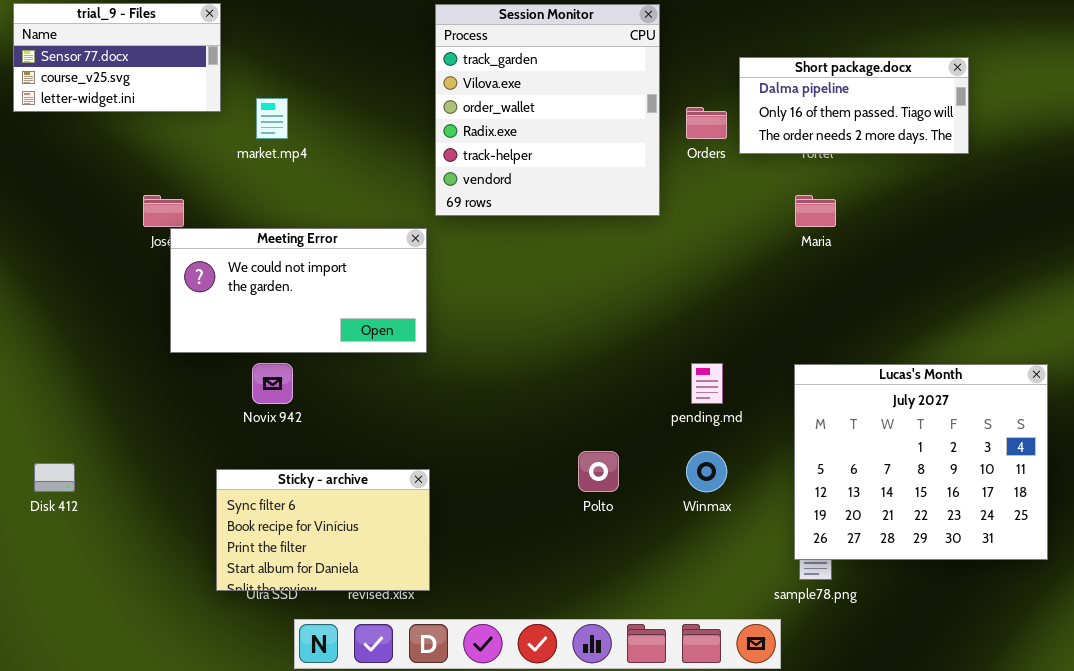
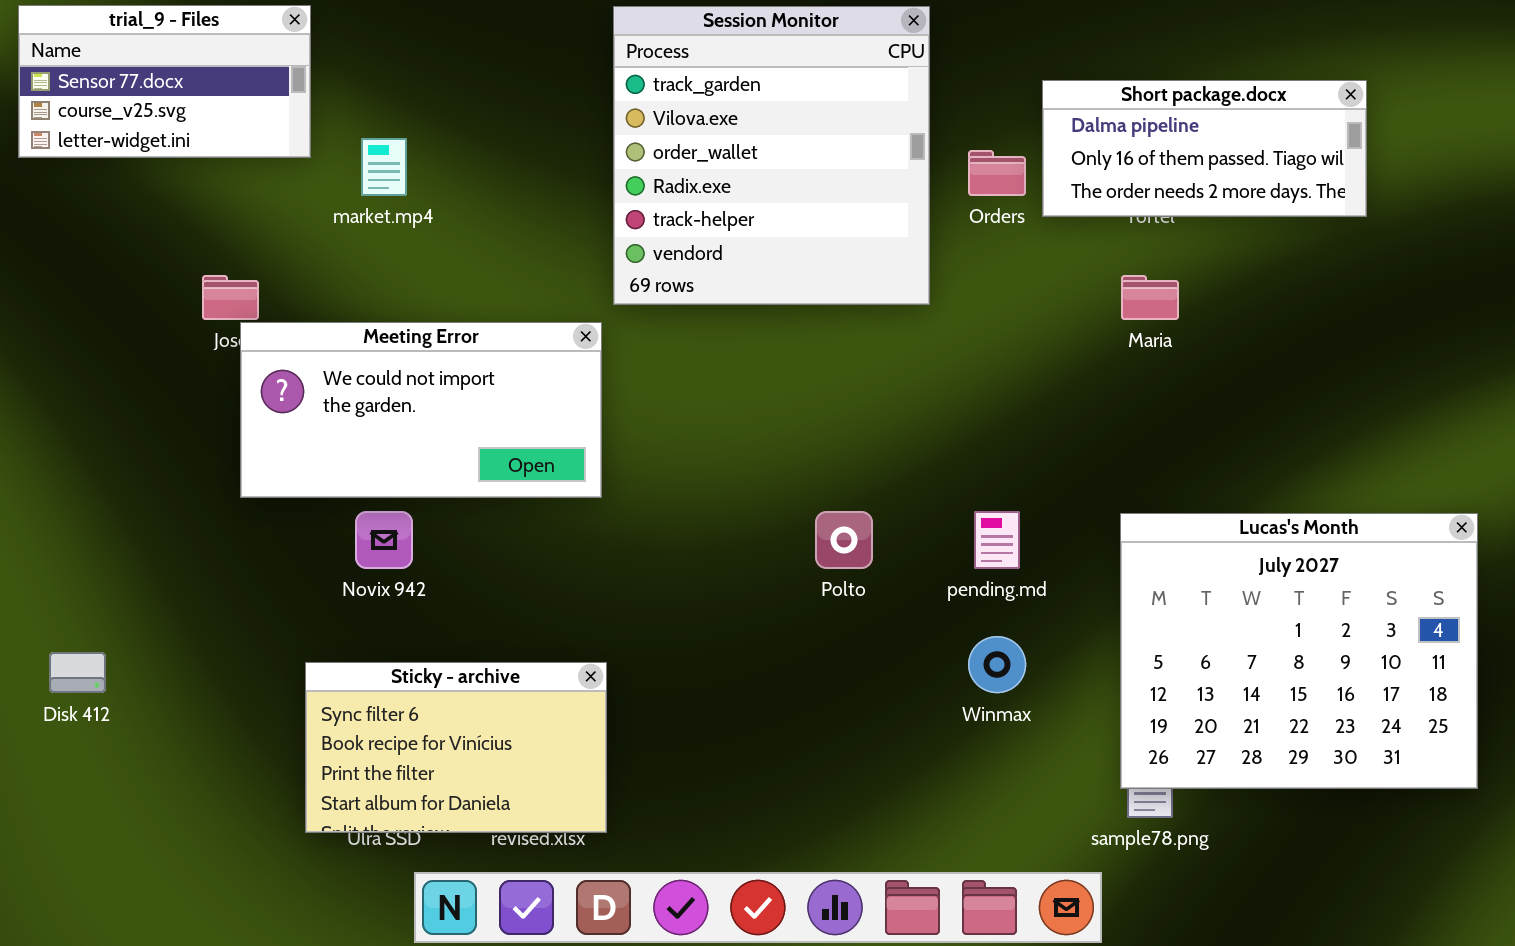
Polto: [578,451,619,492] -> [815,511,873,569], moved

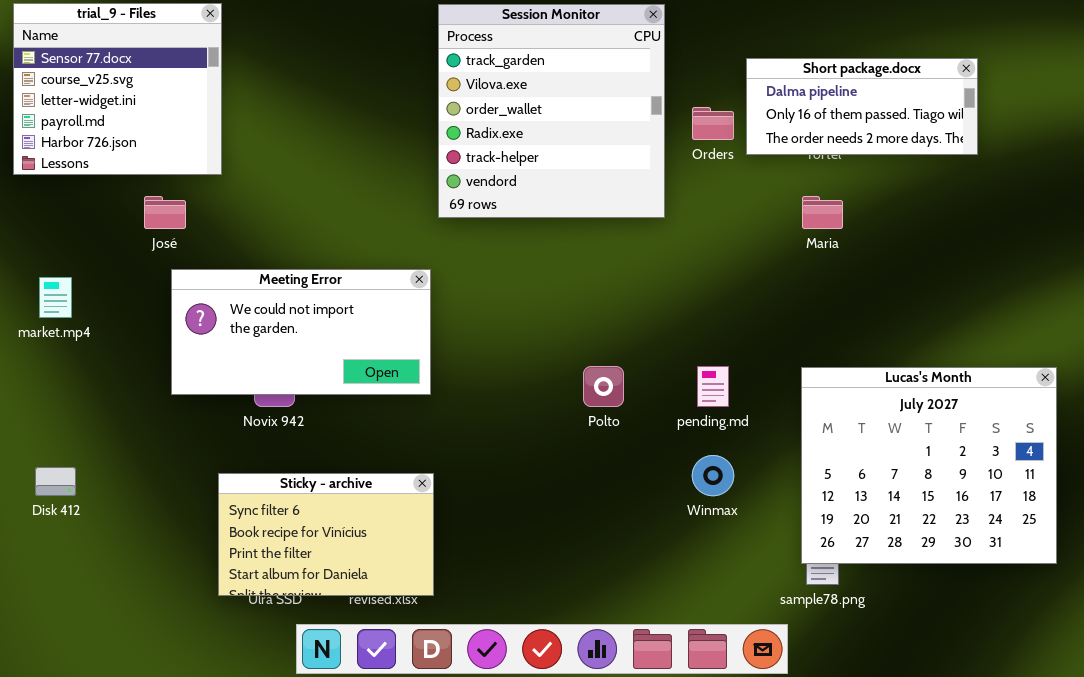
trial_9 - Files: [18,5,311,158] -> [13,3,222,175], resized
market.mp4: [361,138,407,196] -> [39,277,72,318], moved
Meeting Error: [240,322,602,498] -> [171,269,431,395], moved

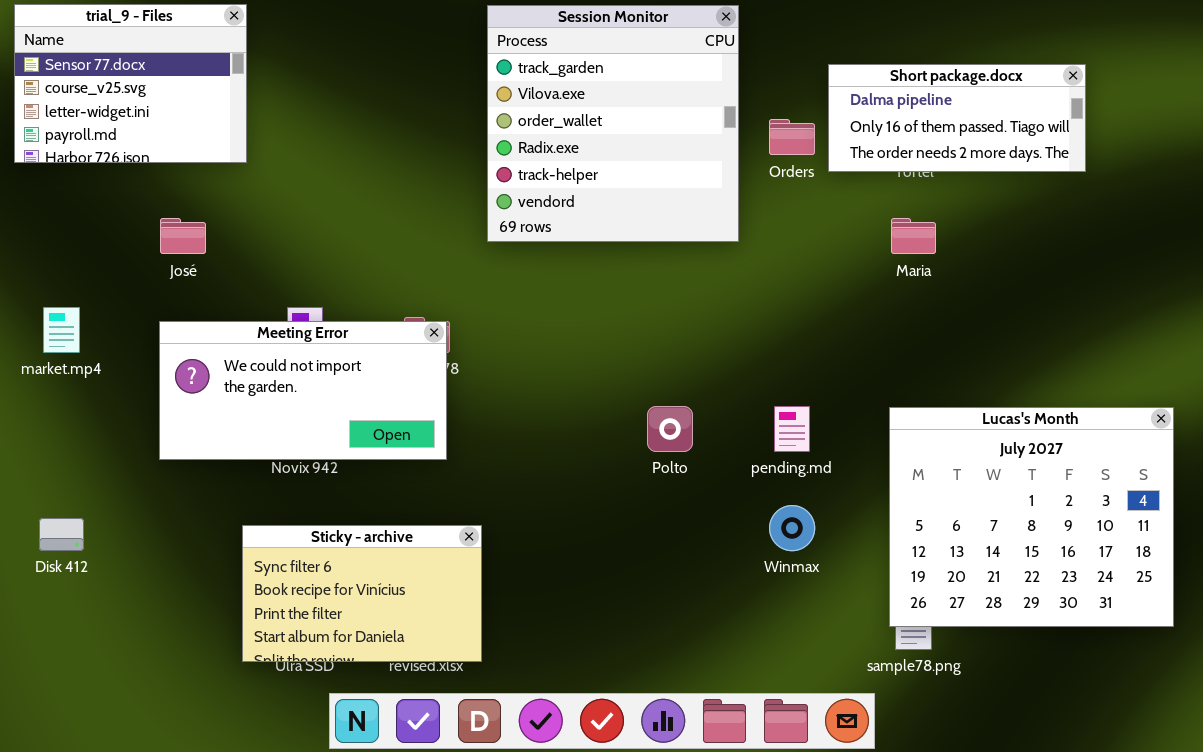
trial_9 - Files: [13,3,222,175] -> [14,4,247,163], resized
Meeting Error: [171,269,431,395] -> [159,321,447,460], moved

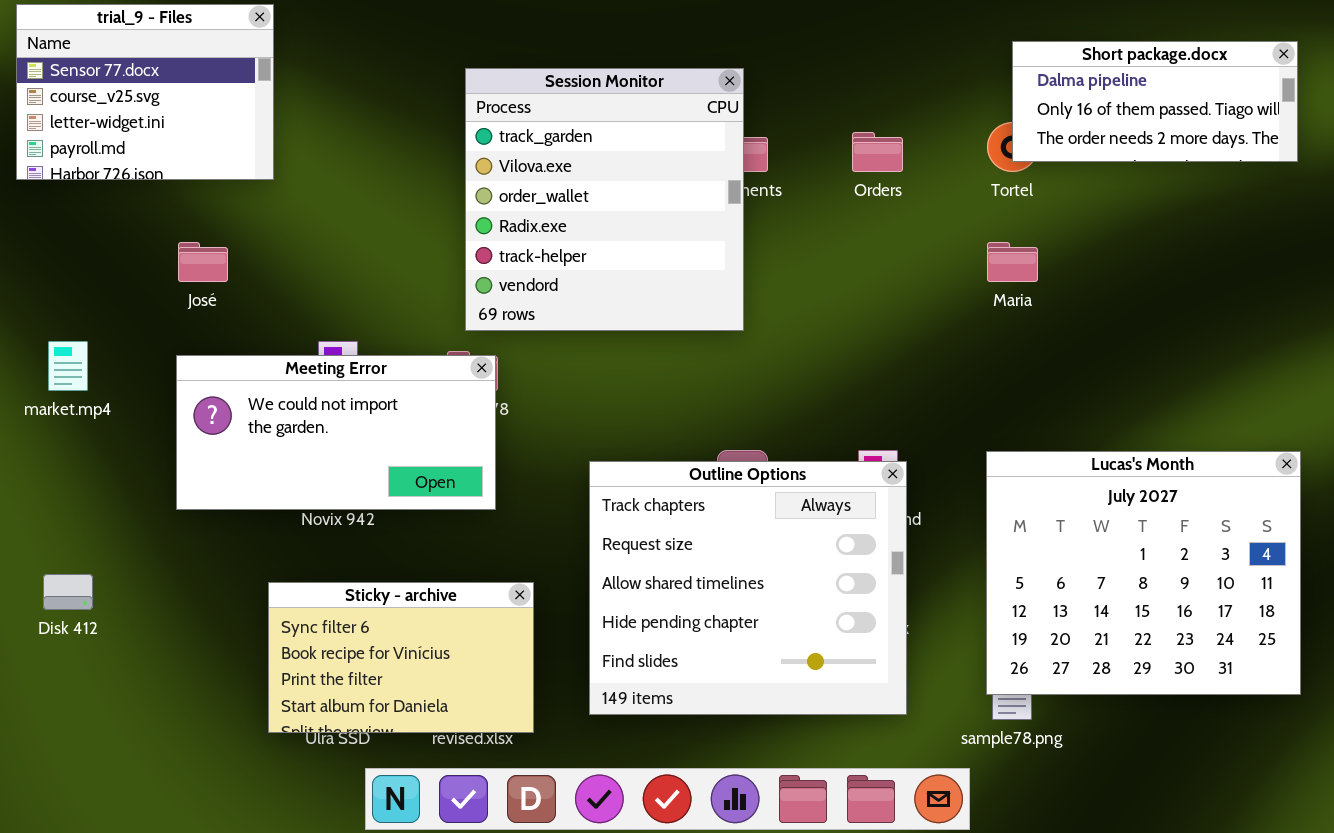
Session Monitor: [487,5,739,242] -> [465,68,744,331], moved
Short package.docx: [828,64,1086,172] -> [1012,41,1298,162], moved
Outline Options: none -> [589,461,907,715], opened

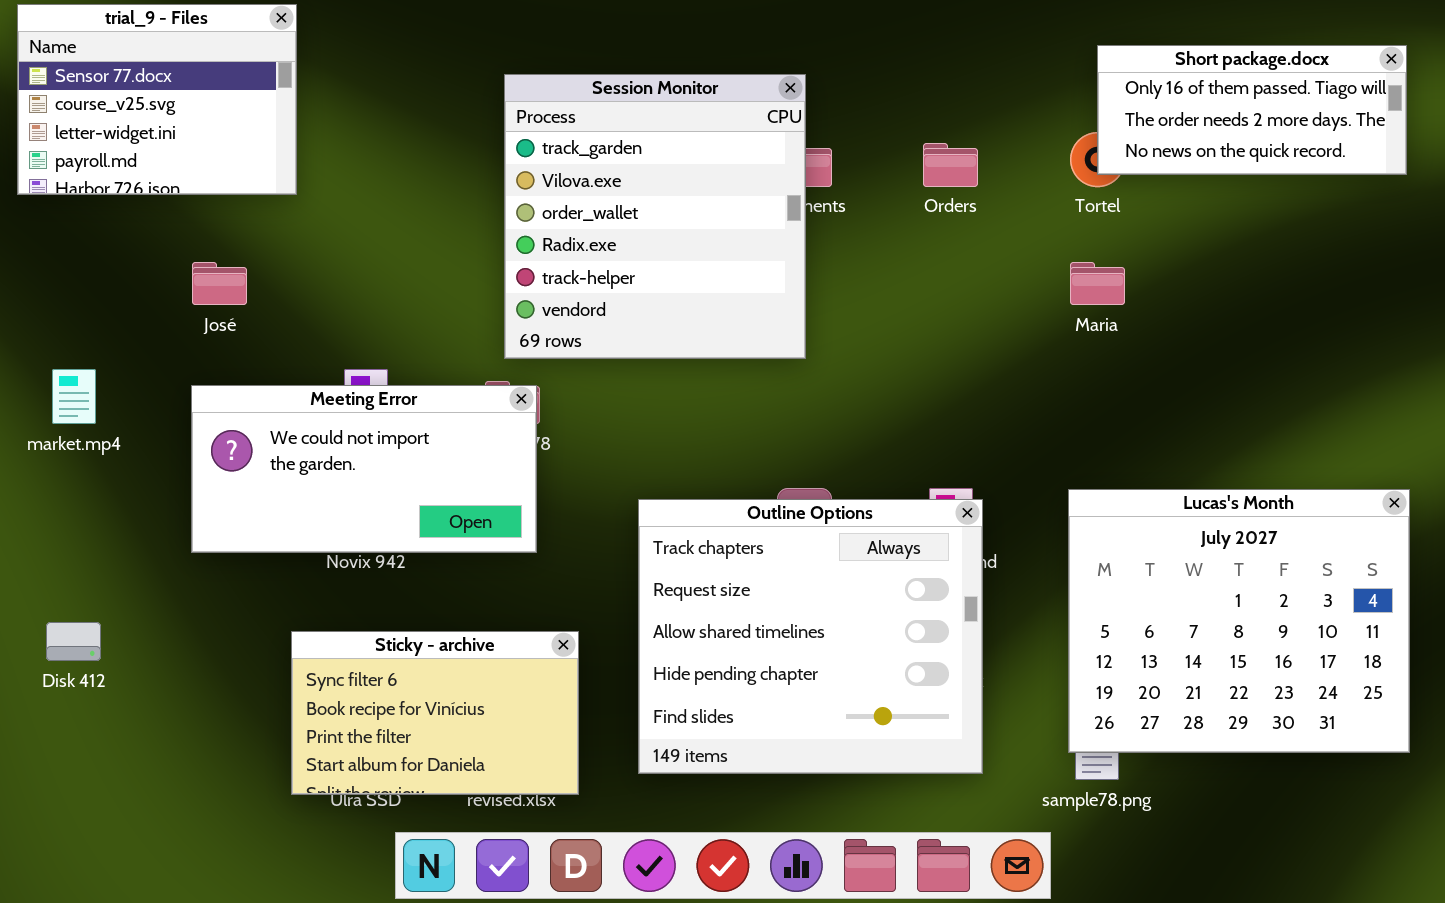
Short package.docx: [1012,41,1298,162] -> [1097,45,1407,175], scrolled down 1 row

